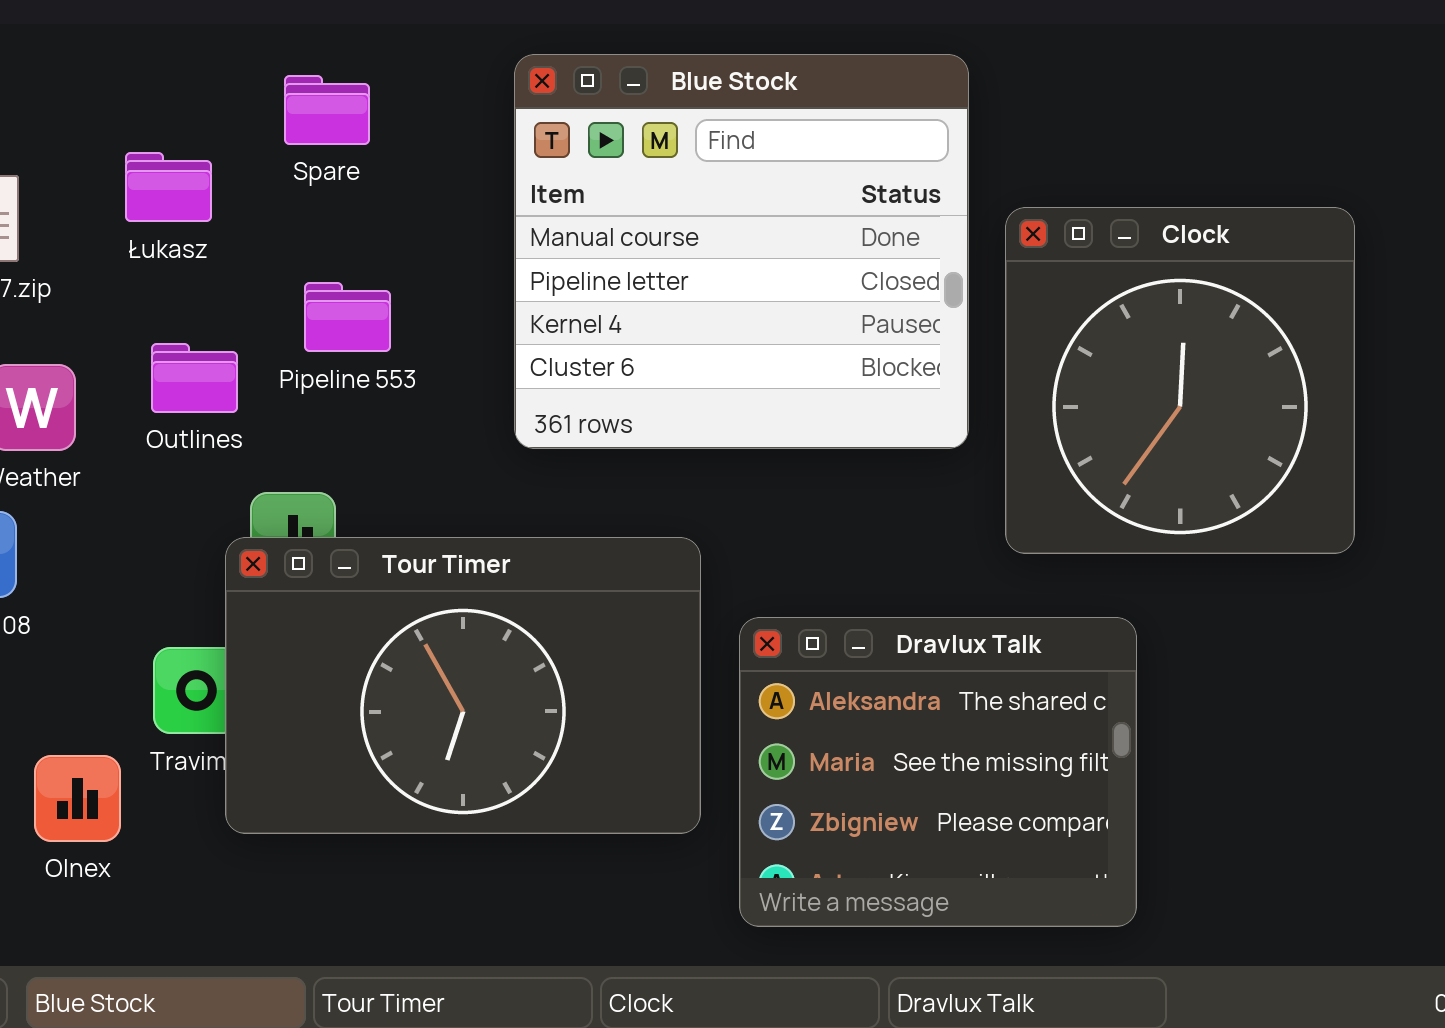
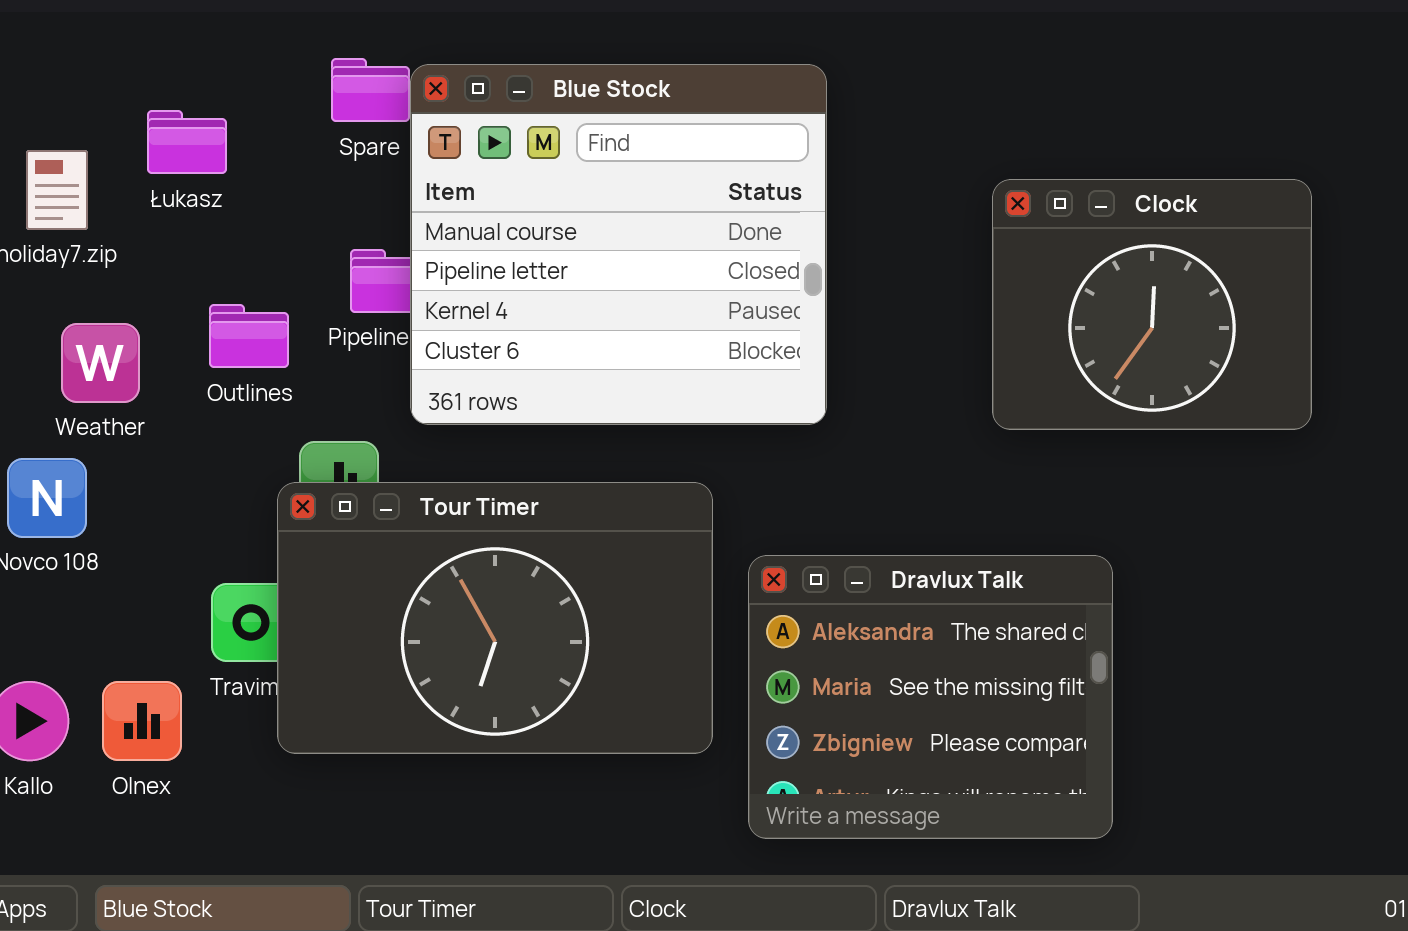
Blue Stock: [514,54,969,449] -> [410,64,827,425], moved
Łukasz: [125,152,212,222] -> [147,110,227,174], moved
Clock: [1005,207,1355,554] -> [992,179,1312,430], resized

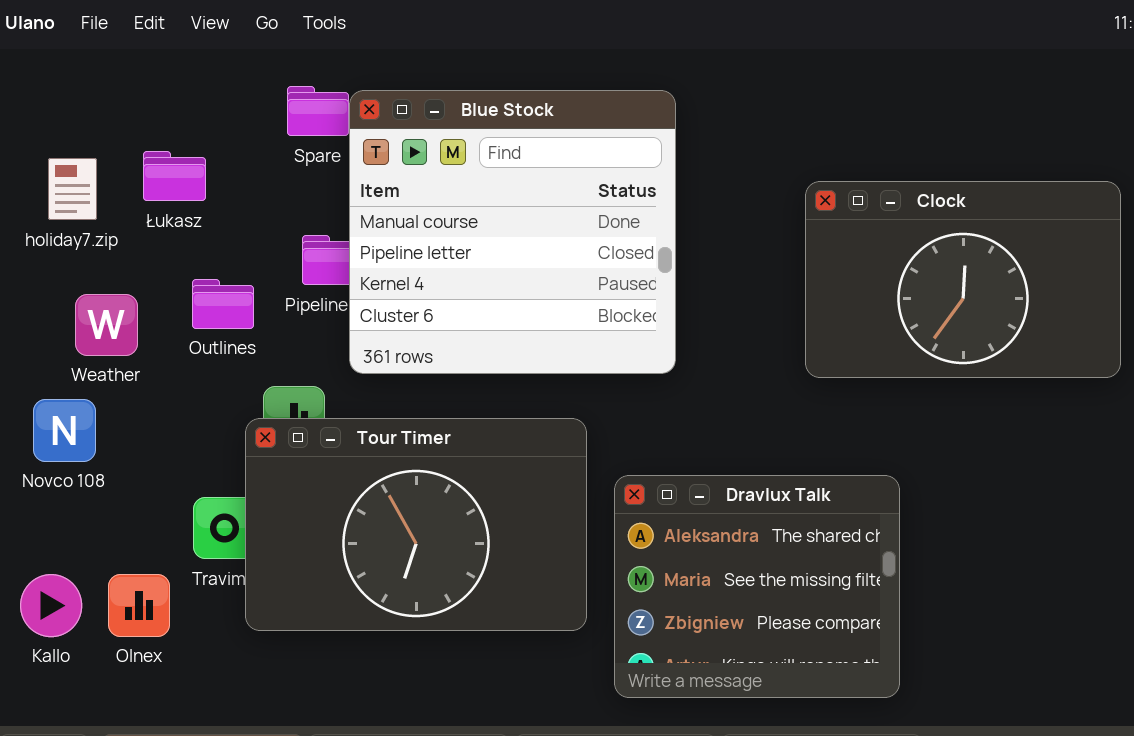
Łukasz: [147,110,227,174] -> [143,151,206,201], moved
Clock: [992,179,1312,430] -> [805,181,1121,378], resized

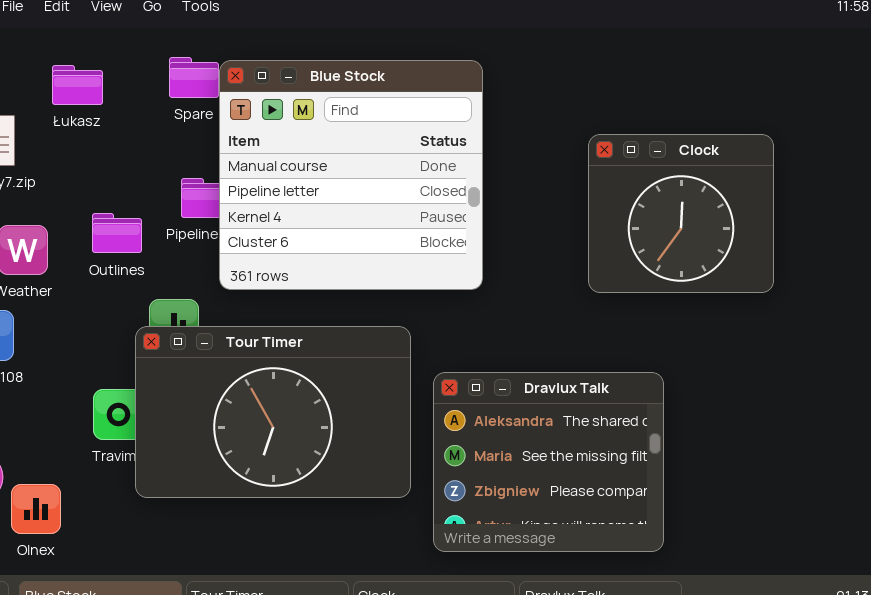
Łukasz: [143,151,206,201] -> [52,65,103,105], moved
Clock: [805,181,1121,378] -> [588,134,774,293], resized
Olnex: [108,574,170,637] -> [11,484,61,534], moved

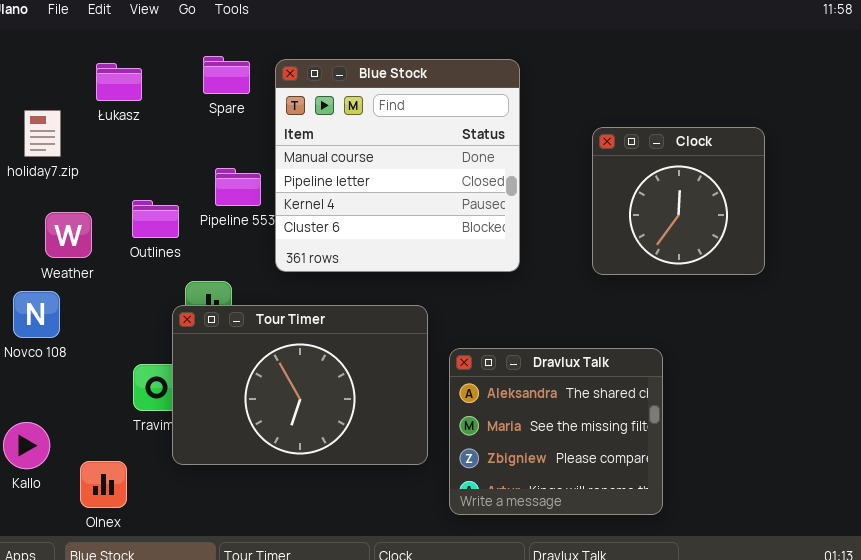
Blue Stock: [219,60,483,290] -> [275,59,520,272], moved
Olnex: [11,484,61,534] -> [80,461,127,508], moved

